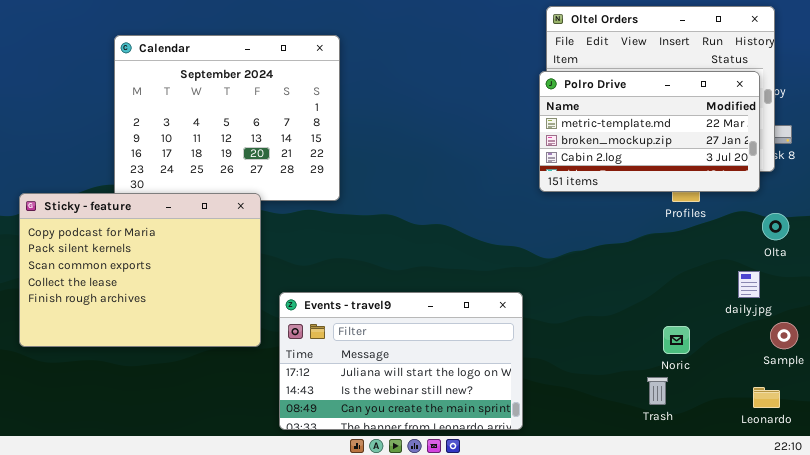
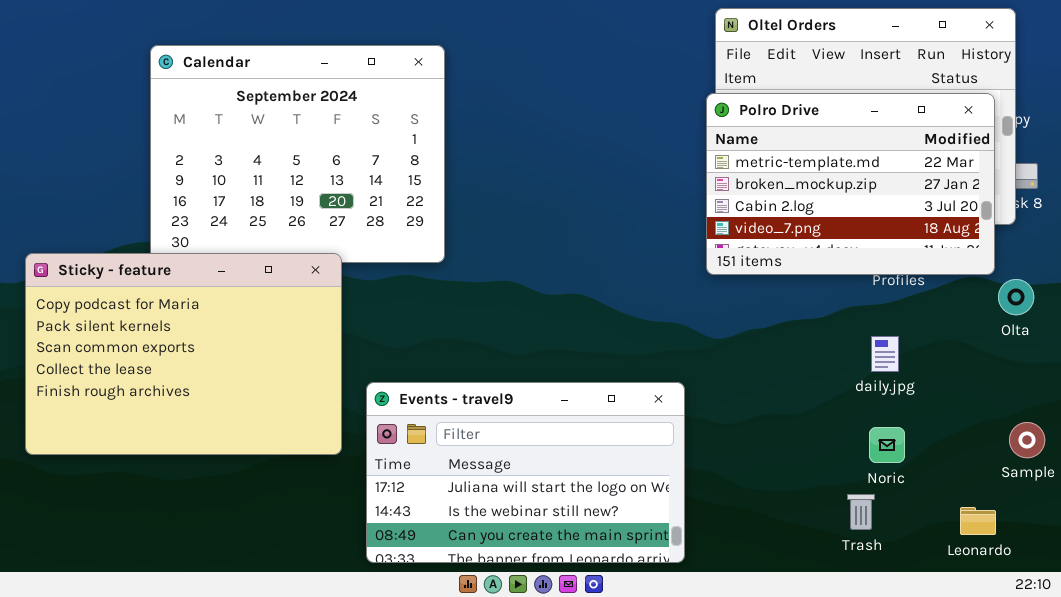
Polro Drive: [539,71,760,192] -> [706,93,995,275], resized
daily.jpg: [738,271,760,298] -> [871,336,899,372], moved
Leonardo: [753,387,780,408] -> [960,507,996,535], moved

